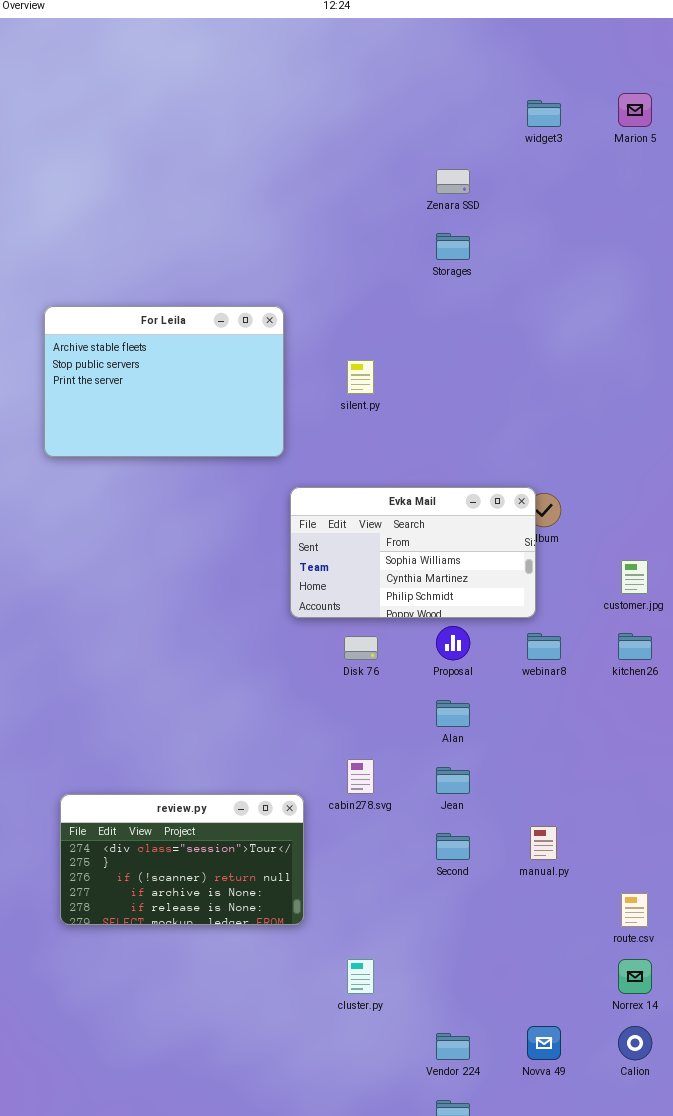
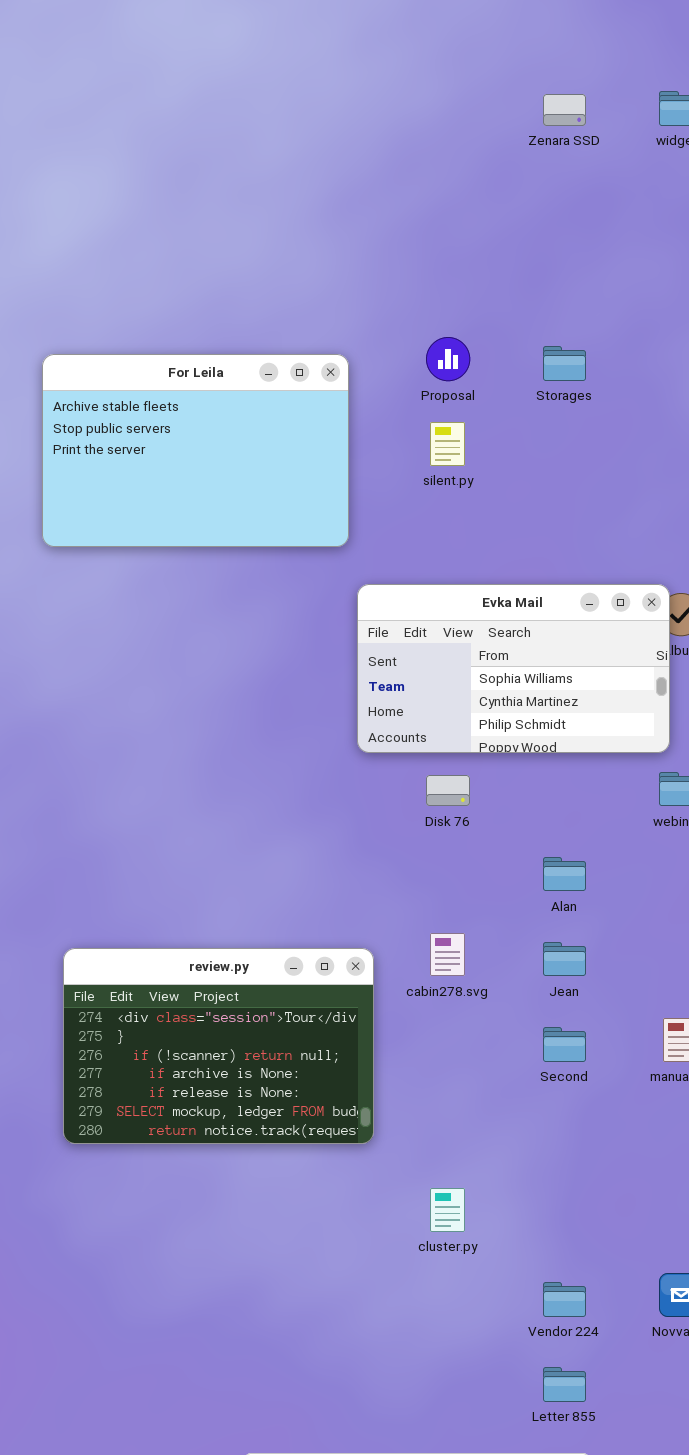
Zenara SSD: [436,169,470,194] -> [543,94,586,126], moved
Storages: [436,233,470,260] -> [543,346,586,381], moved
Proposal: [436,626,470,660] -> [426,337,470,381], moved
review.py: [60,794,304,925] -> [63,948,374,1144], resized

